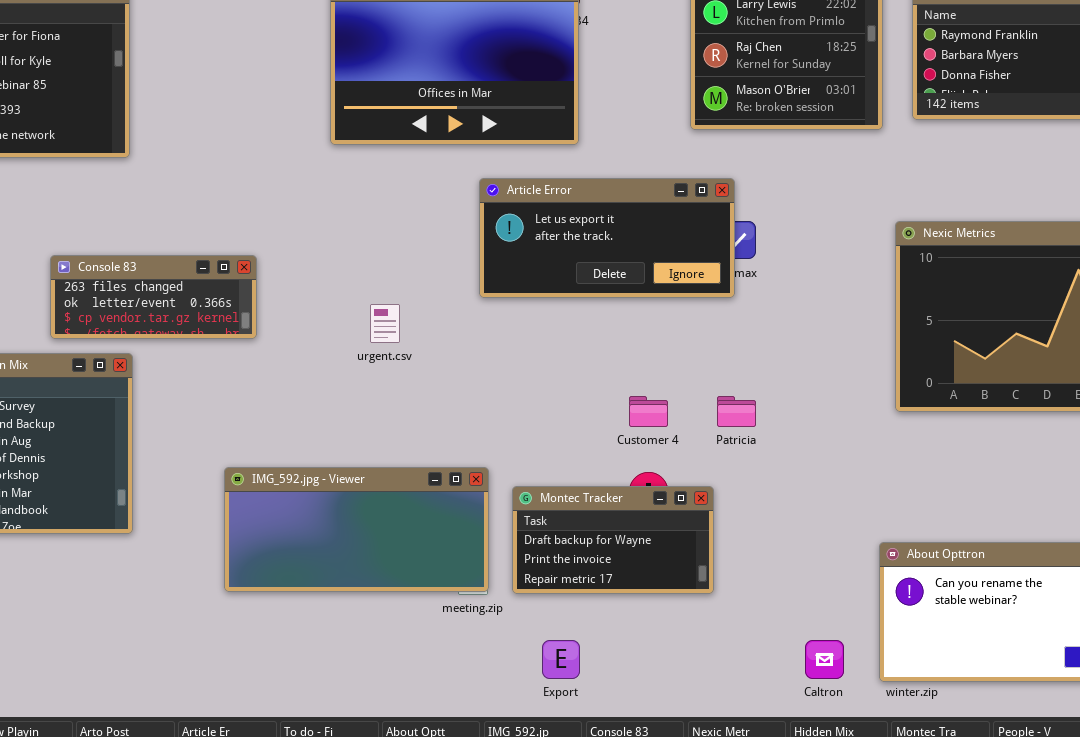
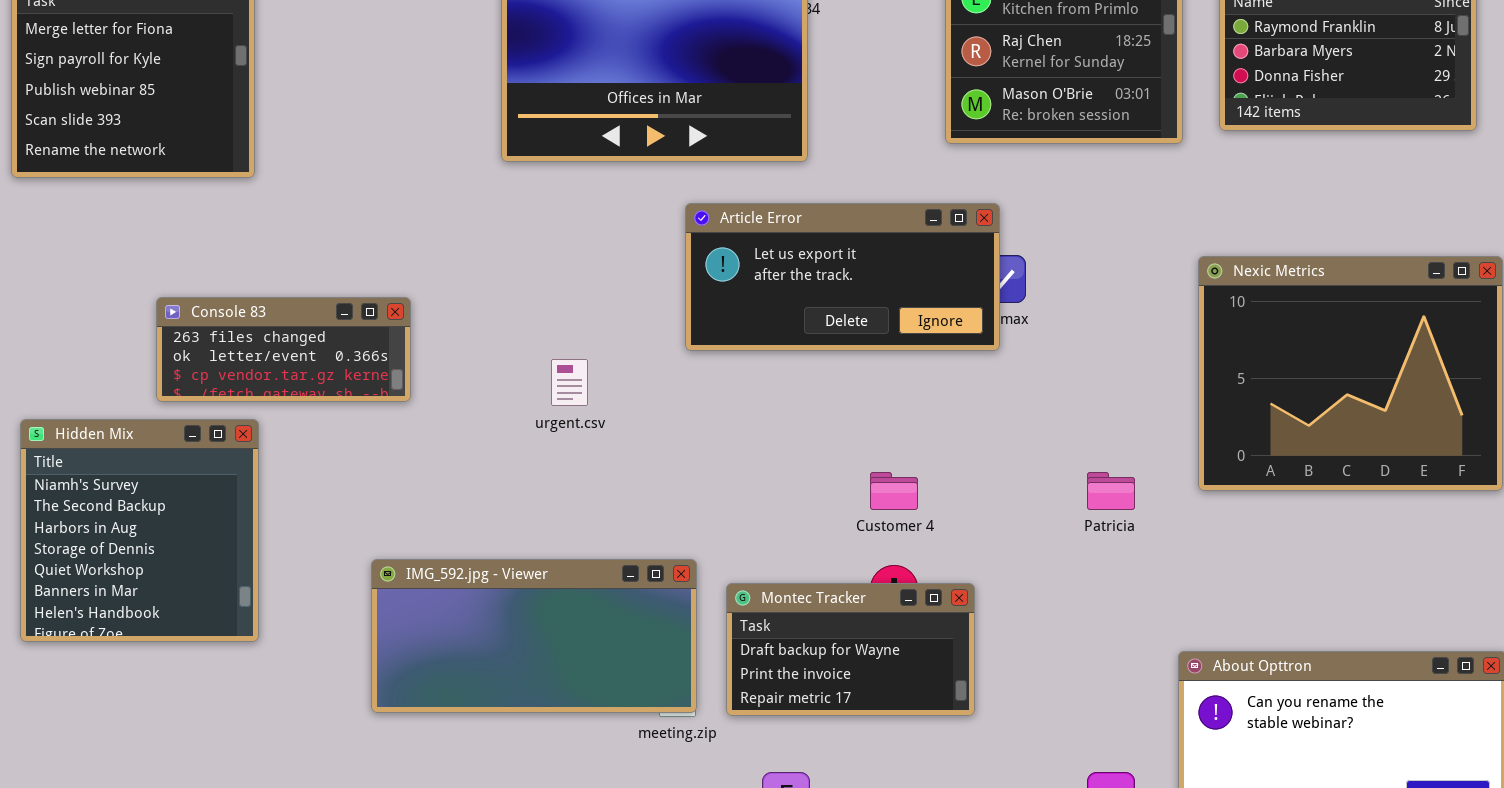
Patricia: [717,396,756,427] -> [1087,472,1135,510], moved

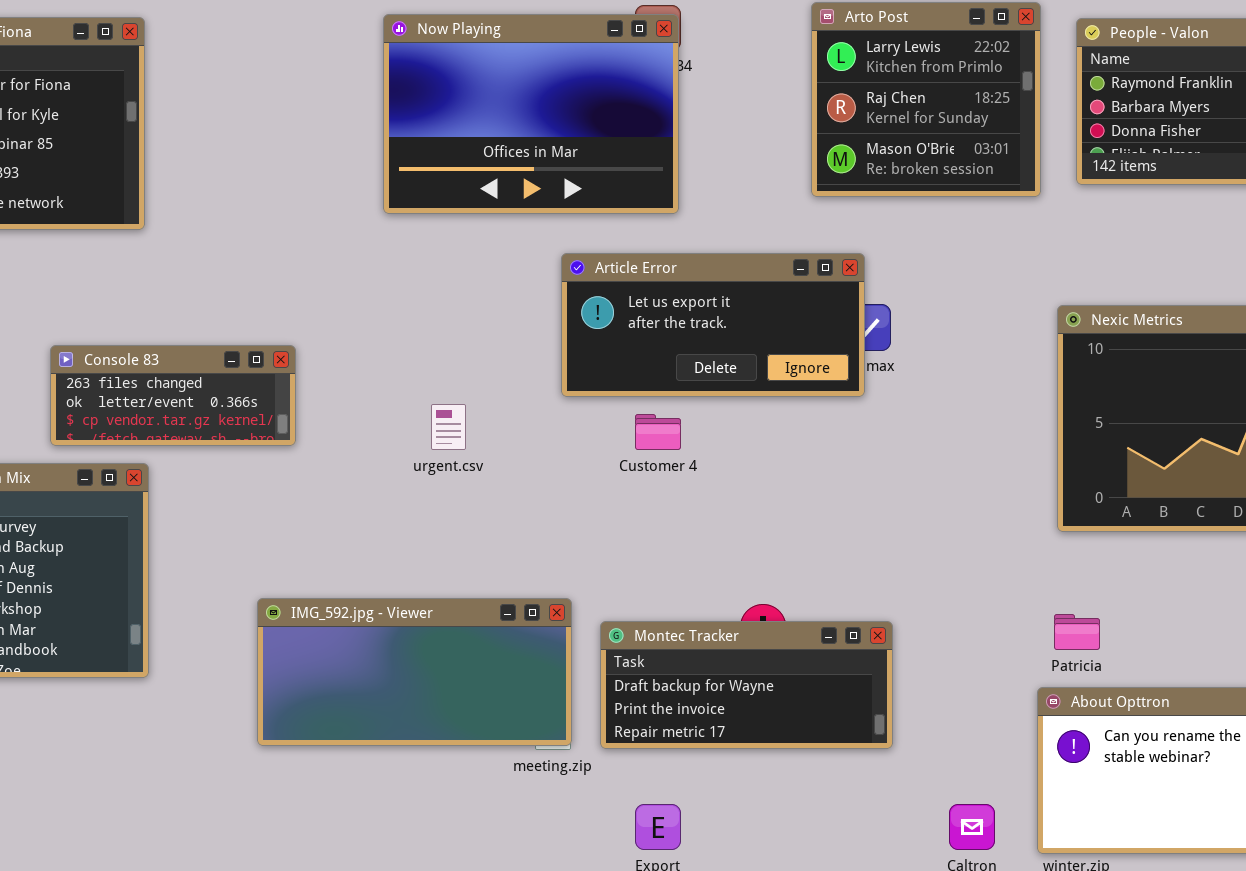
Customer 4: [870,472,918,510] -> [635,414,681,450], moved
Patricia: [1087,472,1135,510] -> [1054,614,1100,650], moved
Montec Tracker: [726,583,975,716] -> [600,621,893,749], resized

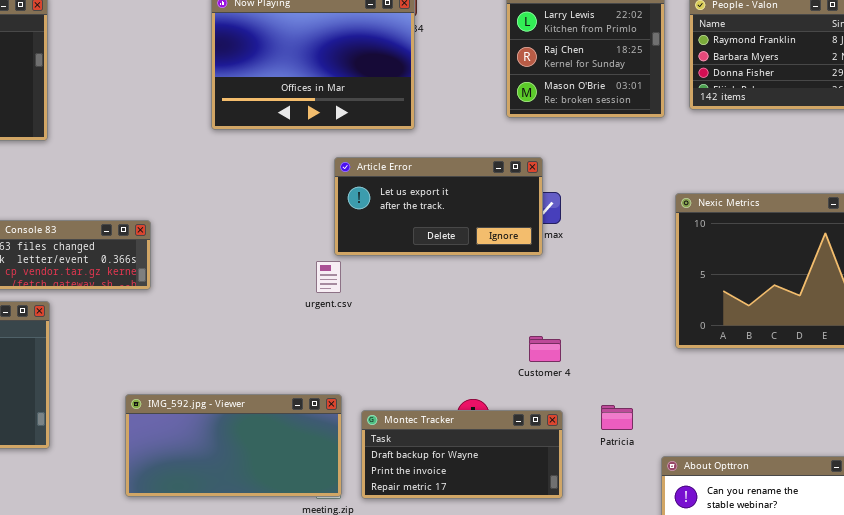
urgent.csv: [431,404,466,450] -> [316,261,341,293], moved
Customer 4: [635,414,681,450] -> [529,336,561,362], moved
Patricia: [1054,614,1100,650] -> [601,405,633,430], moved

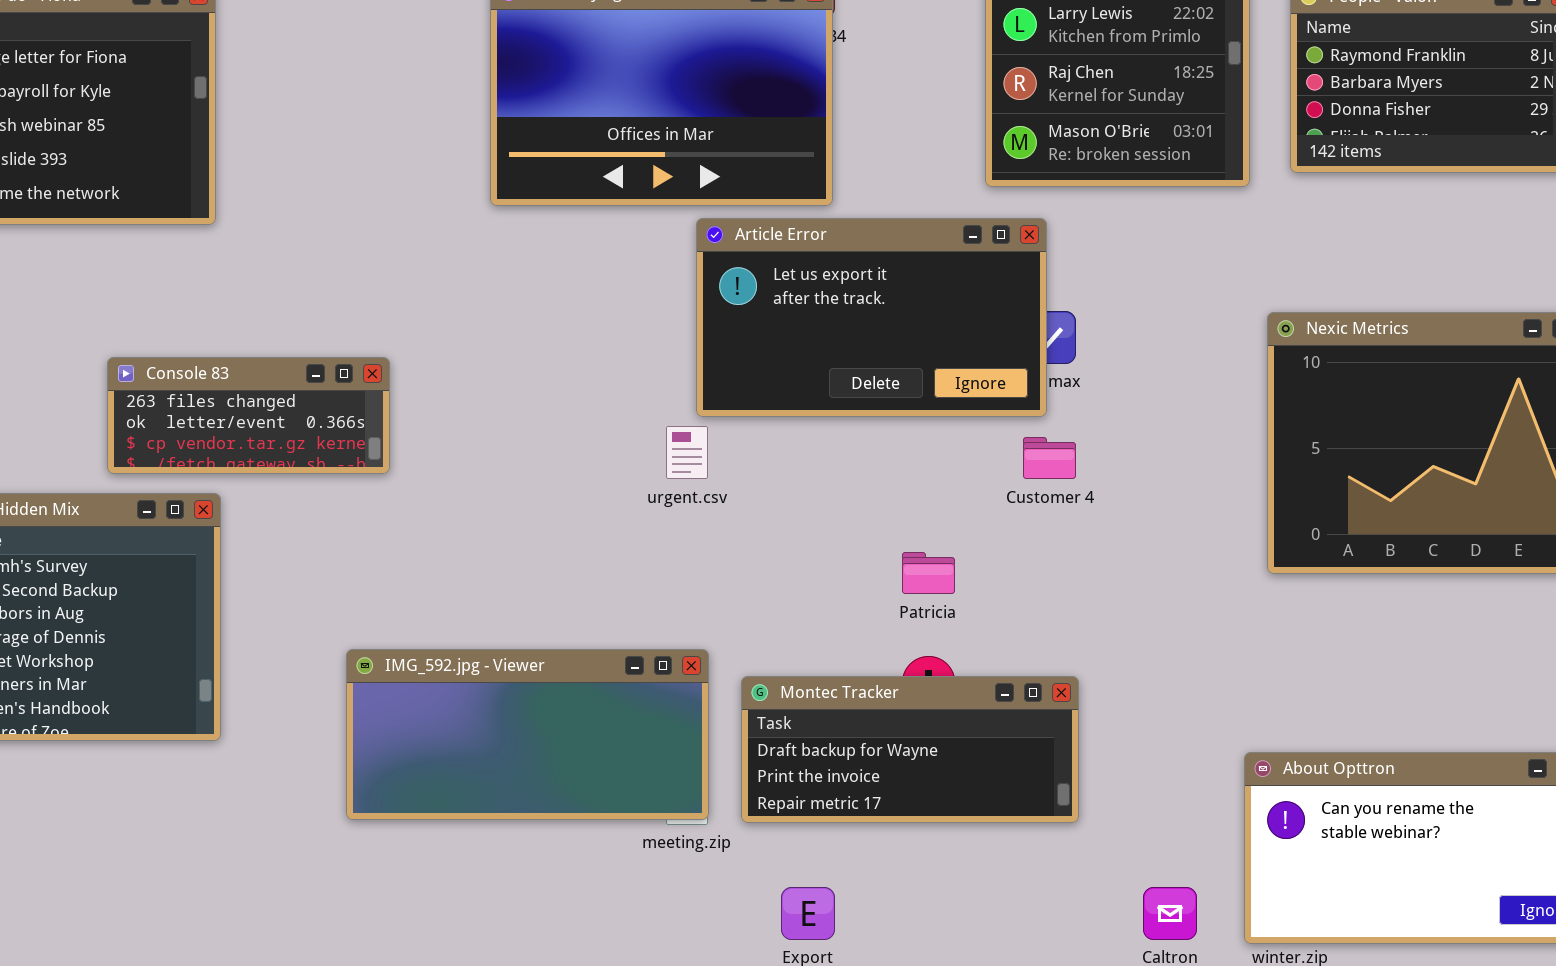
Article Error: [334,157,543,256] -> [696,218,1047,417], resized
Customer 4: [529,336,561,362] -> [1023,437,1076,479], moved
Patricia: [601,405,633,430] -> [902,552,955,594], moved

